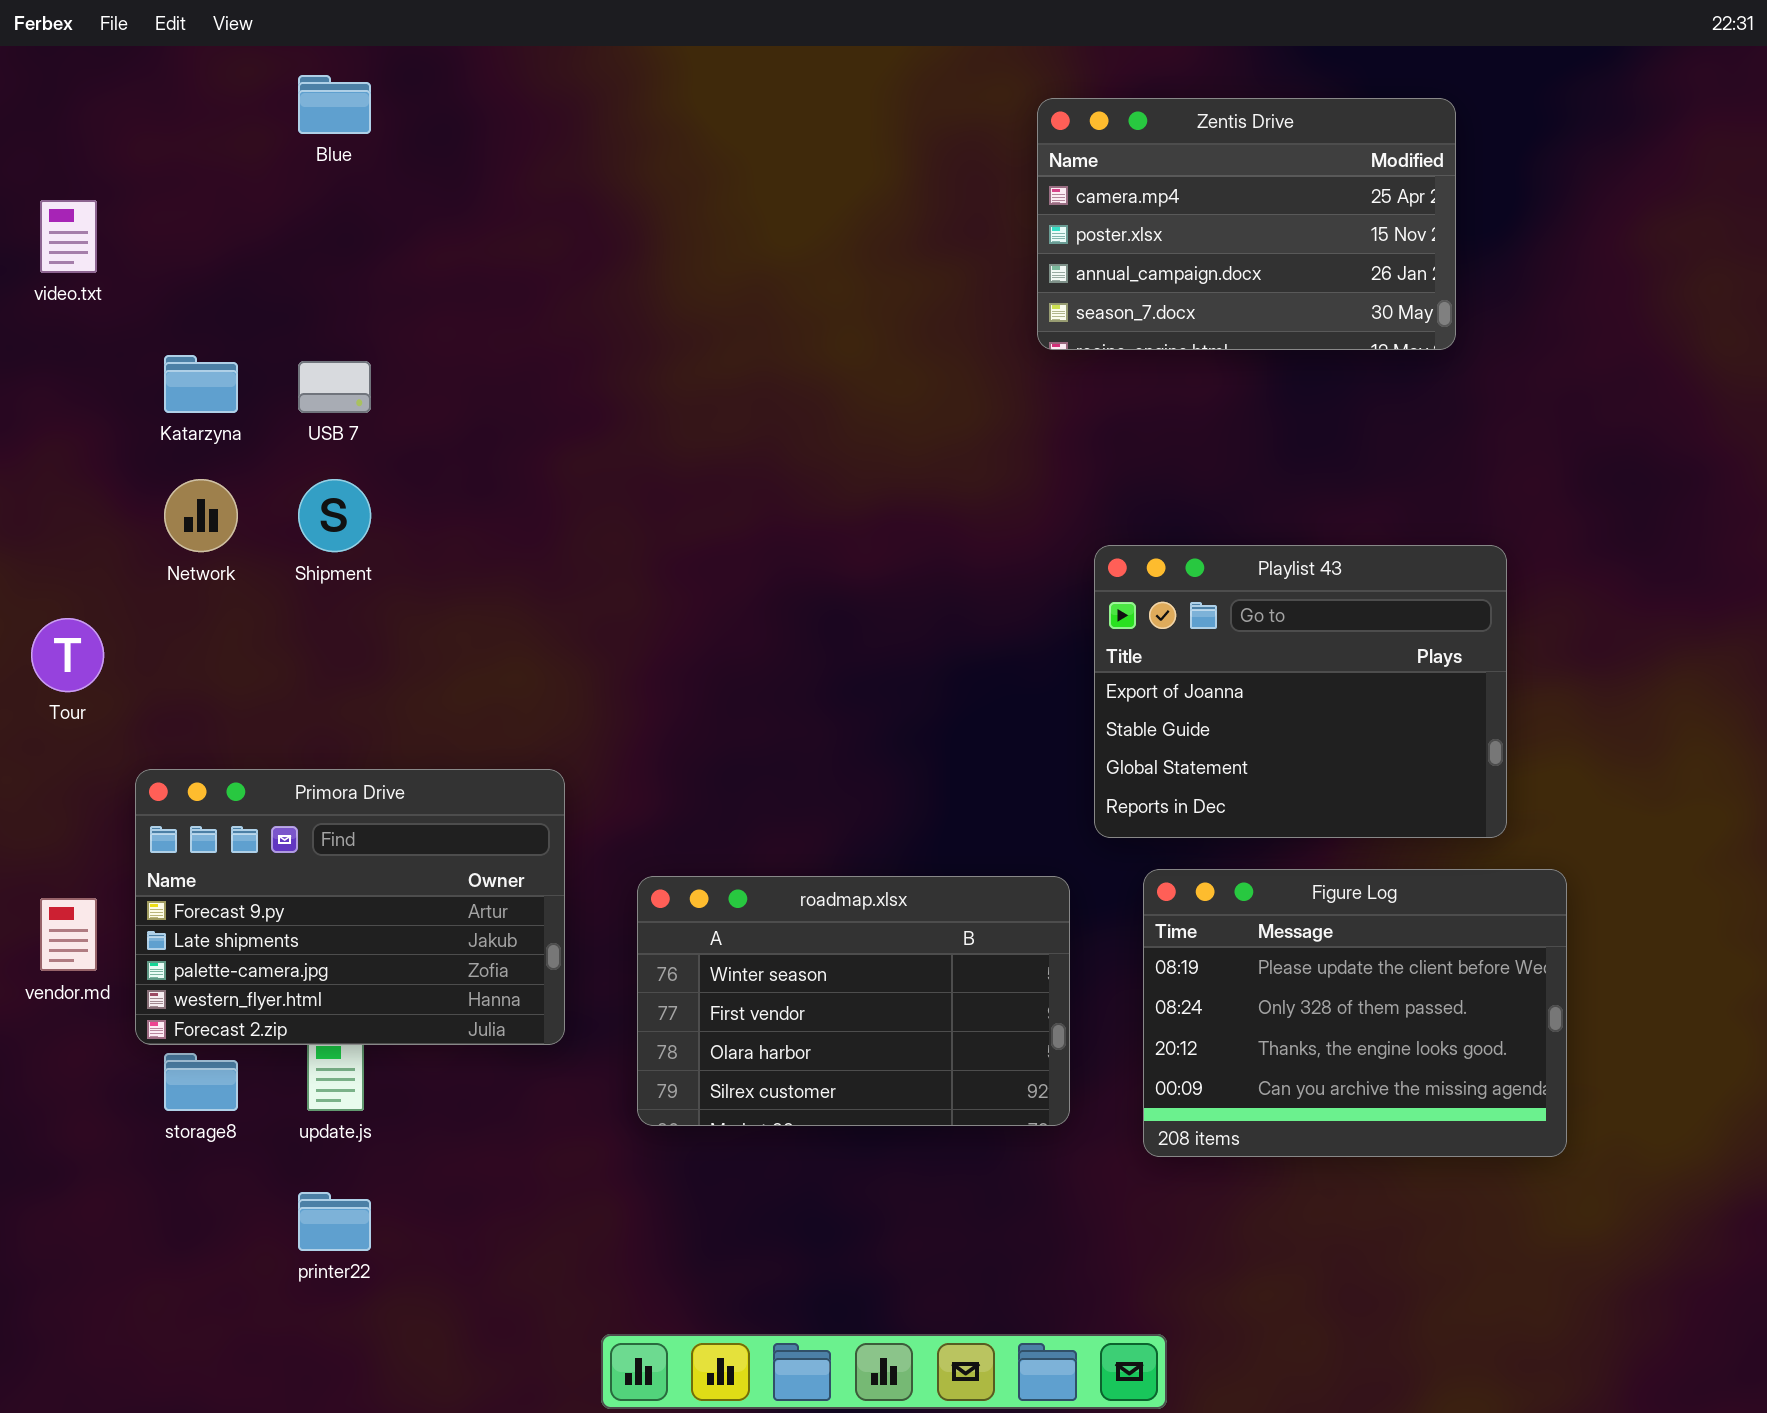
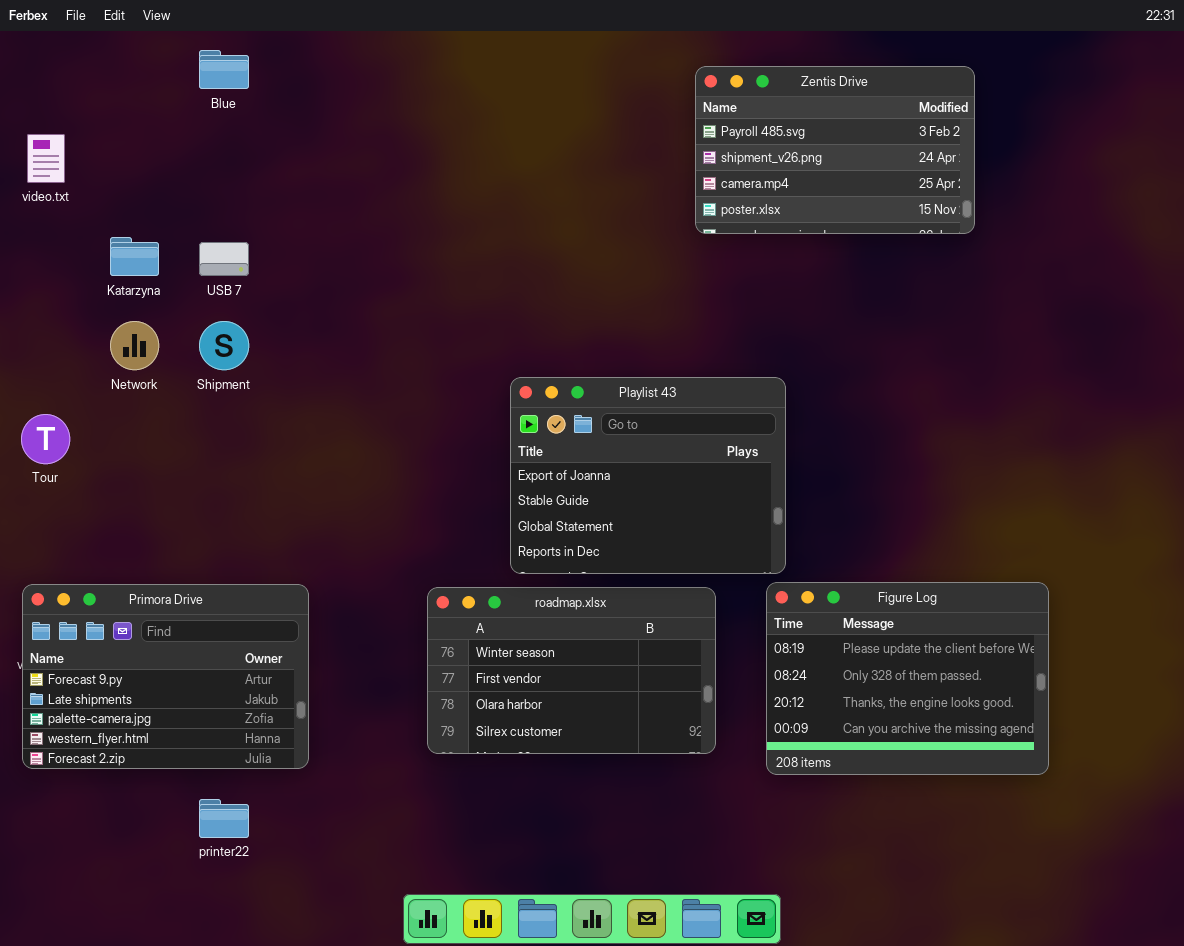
Zentis Drive: [1037,98,1456,350] -> [695,66,975,234], scrolled up 2 rows
Playlist 43: [1094,545,1507,838] -> [510,377,786,574], moved
Primora Drive: [135,769,565,1045] -> [22,584,309,769], moved

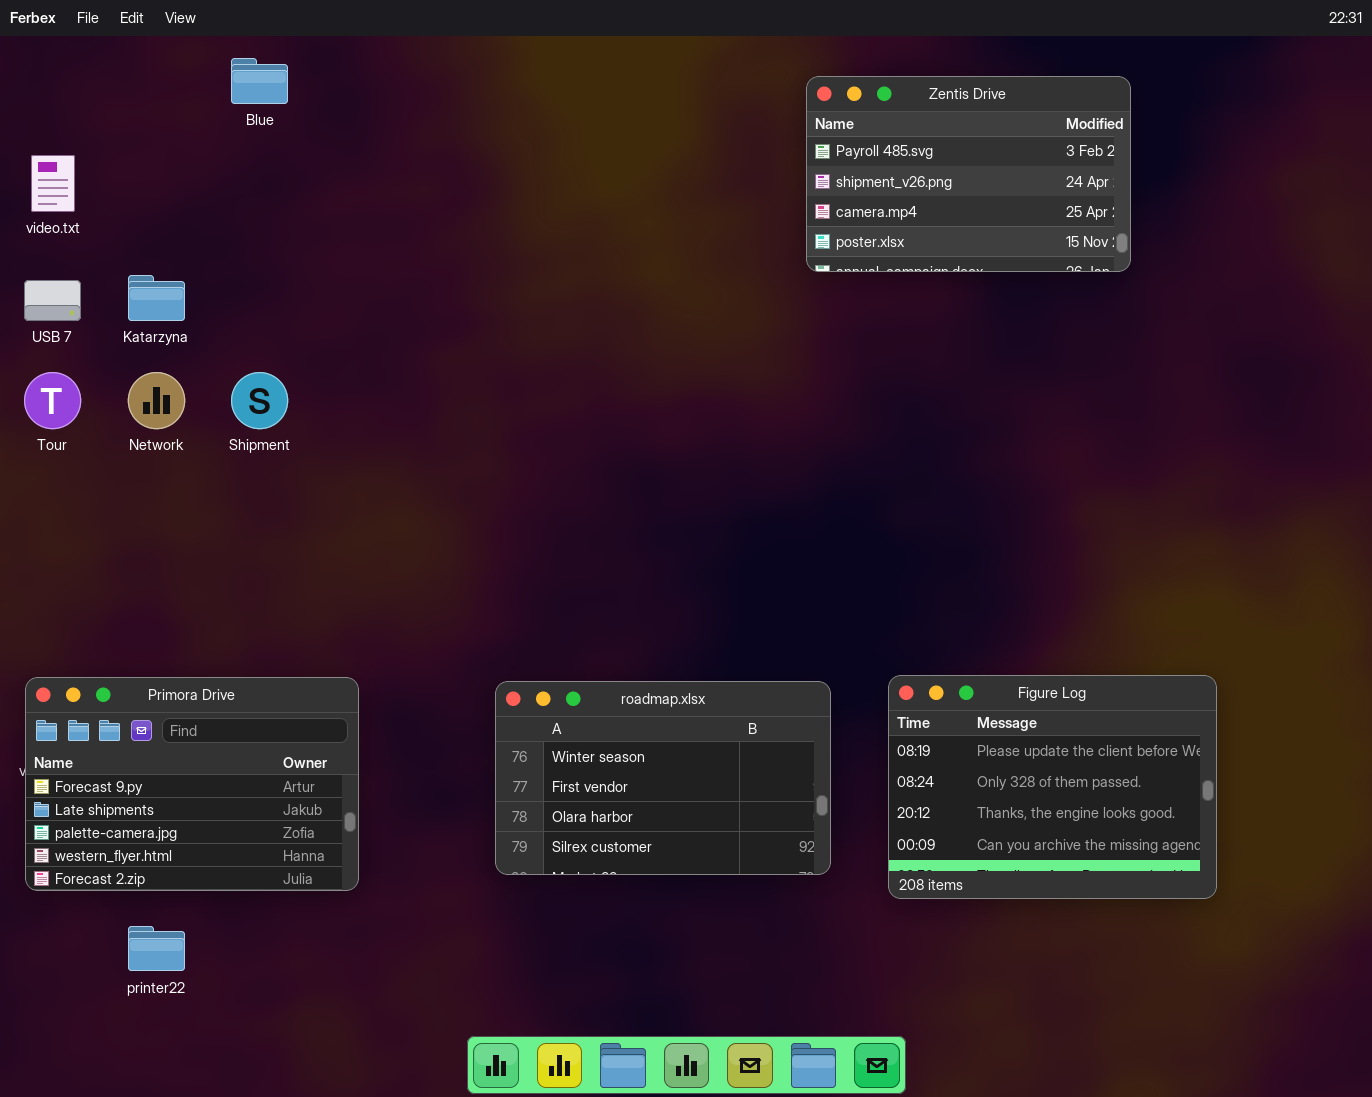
USB 7: [199,242,249,276] -> [24,280,81,321], moved
Playlist 43: [510,377,786,574] -> none, closed
Tour: [21,414,70,464] -> [24,372,81,429], moved
printer22: [199,799,249,838] -> [128,926,185,971], moved

